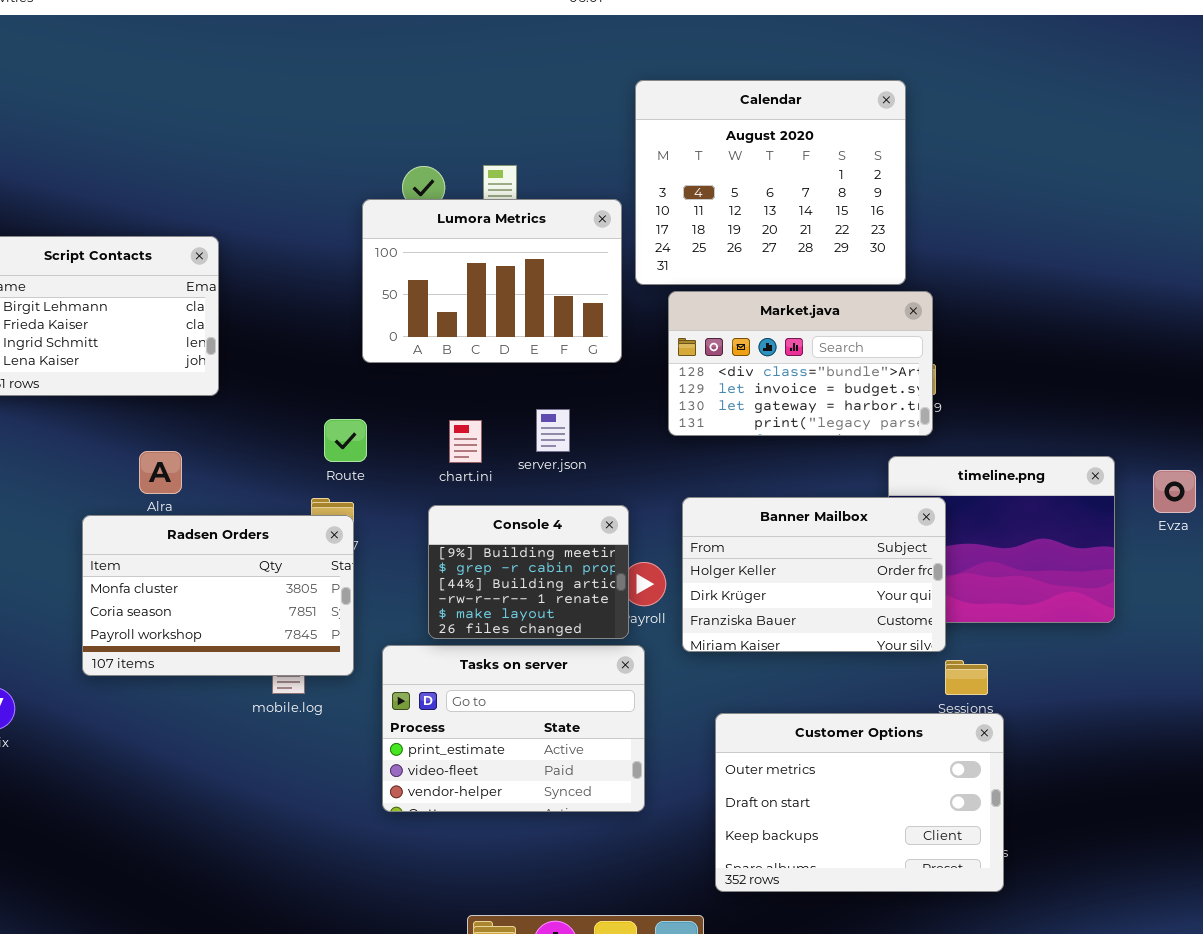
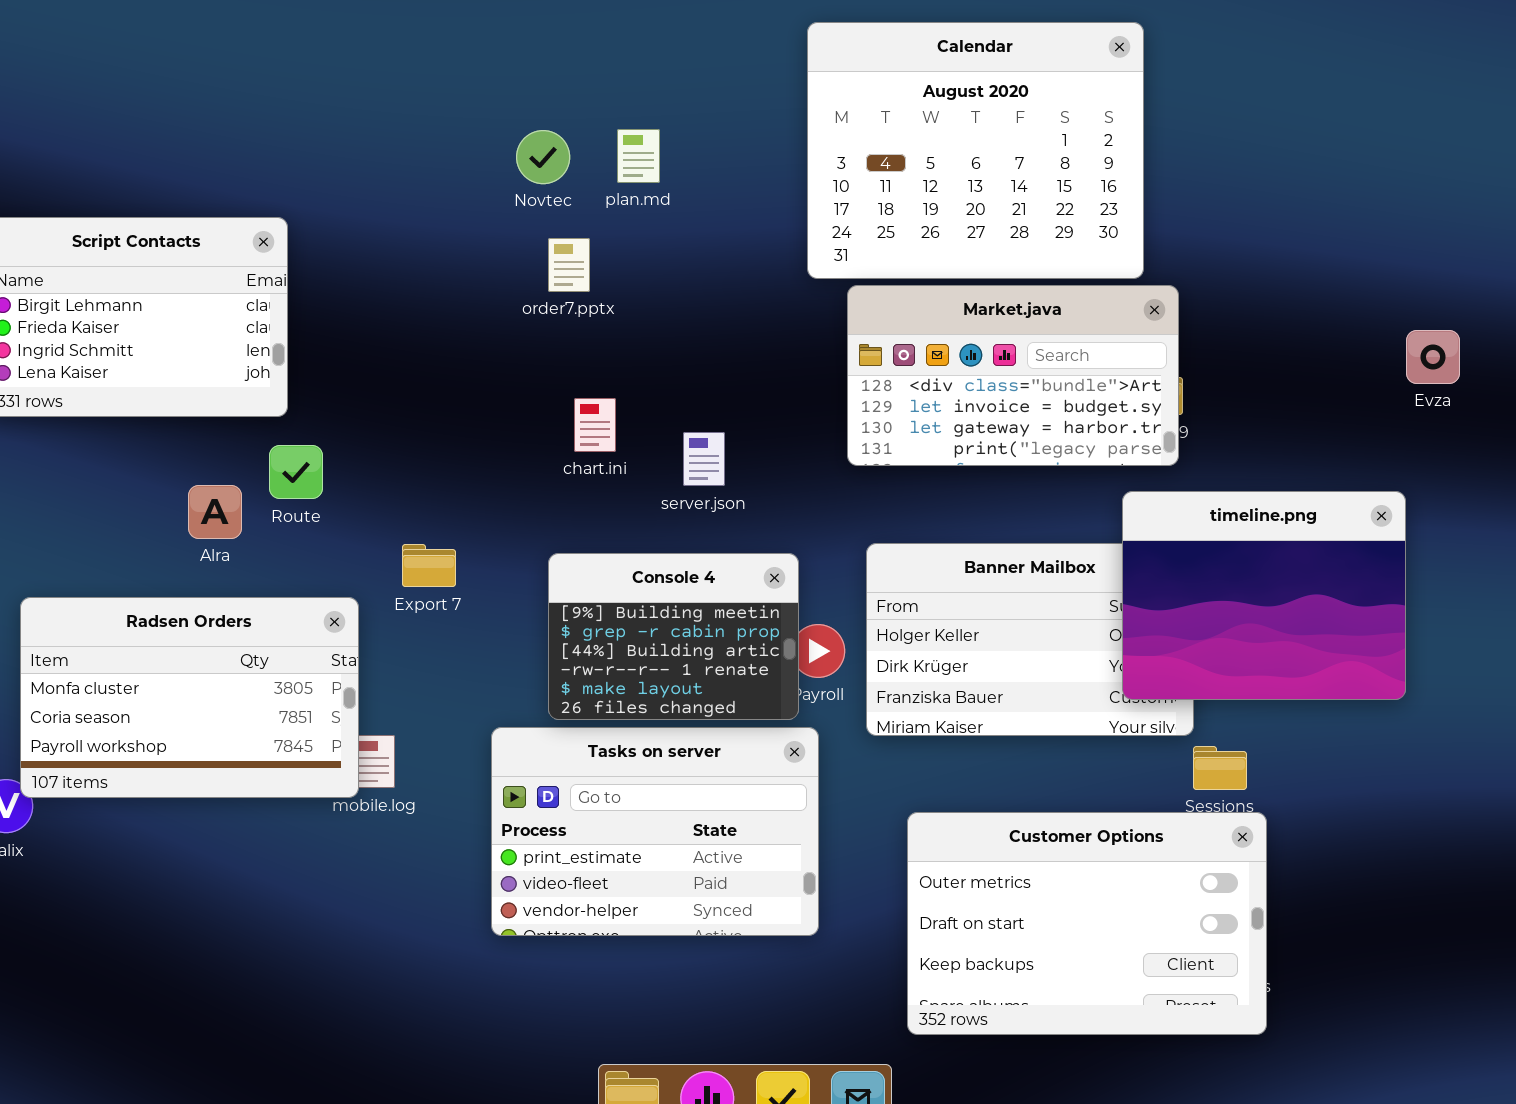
Lumora Metrics: [362,199,622,363] -> none, closed
Route: [324,419,367,462] -> [269,445,323,499], moved
chart.ini: [449,420,482,463] -> [574,398,616,452], moved
timeline.png: [888,456,1115,623] -> [1122,491,1406,700], raised
Evza: [1153,470,1196,513] -> [1406,330,1460,384], moved
Radsen Orders: [82,515,354,676] -> [20,597,359,798], moved

